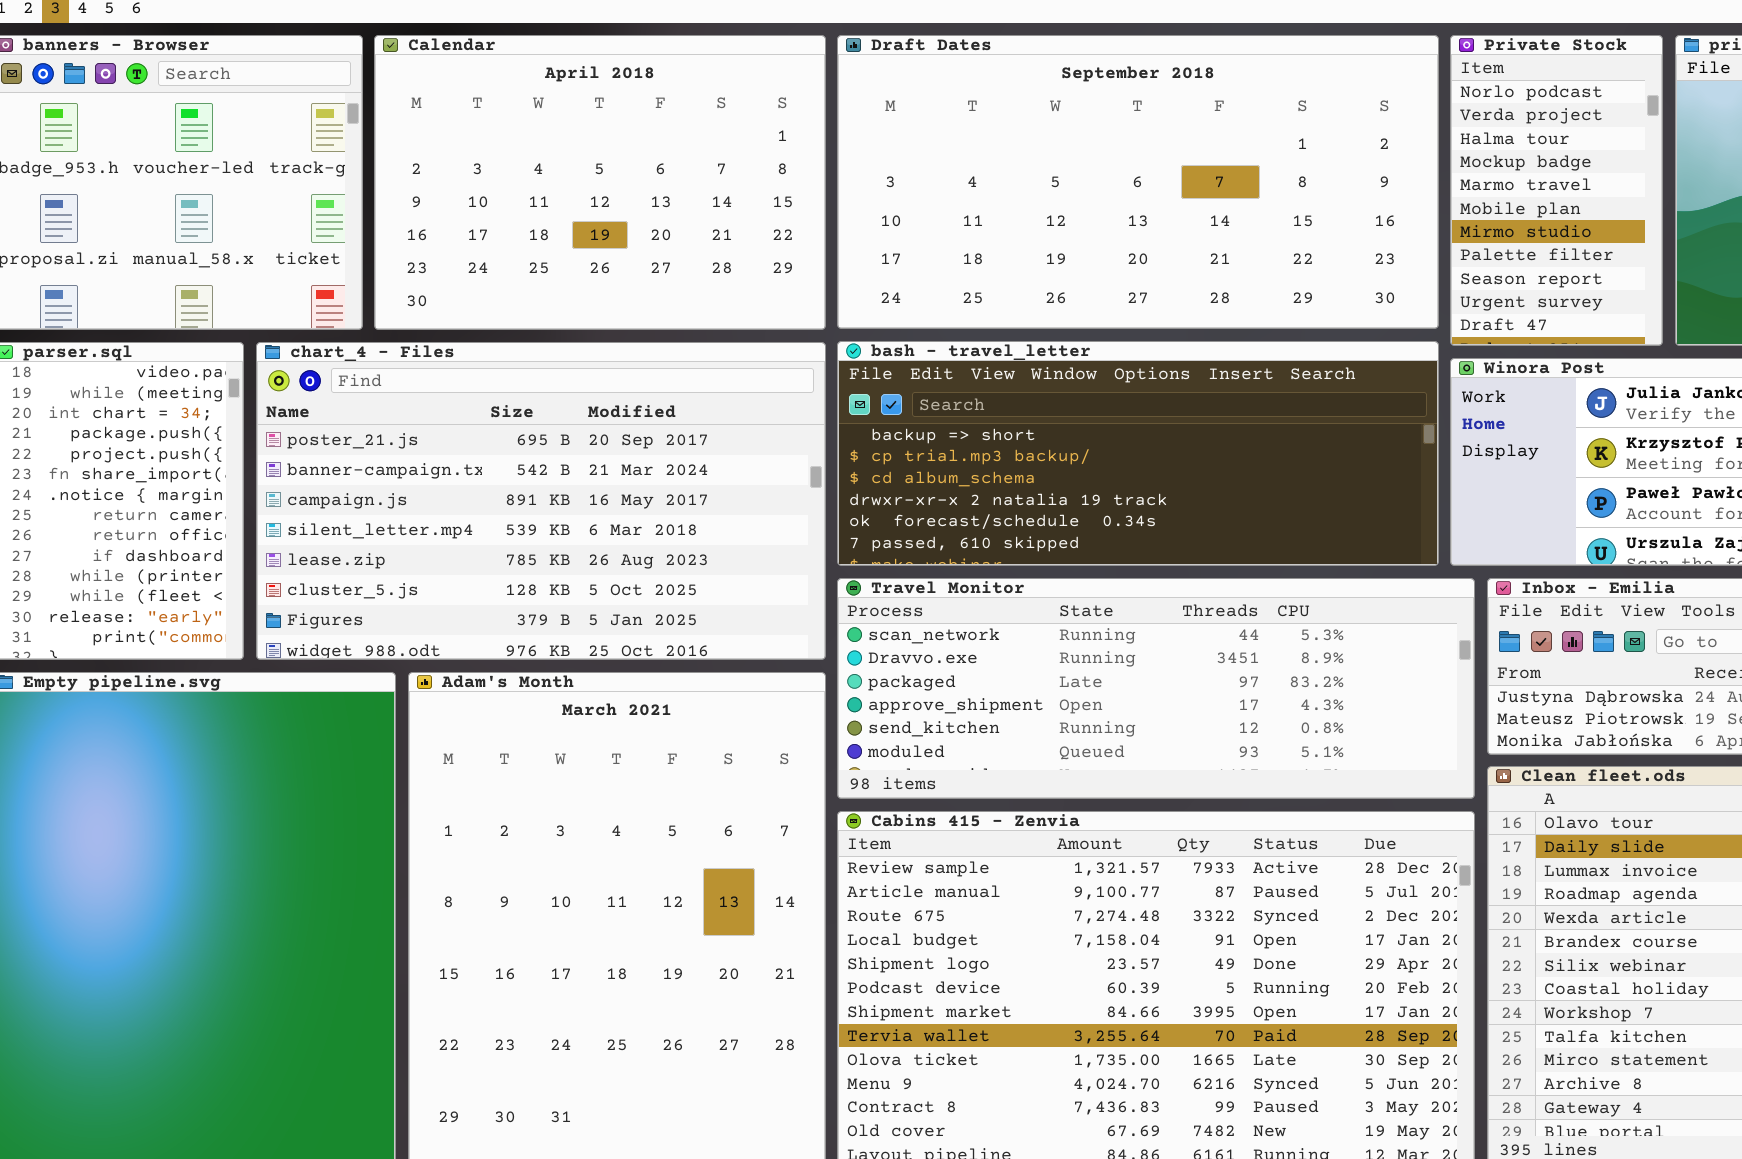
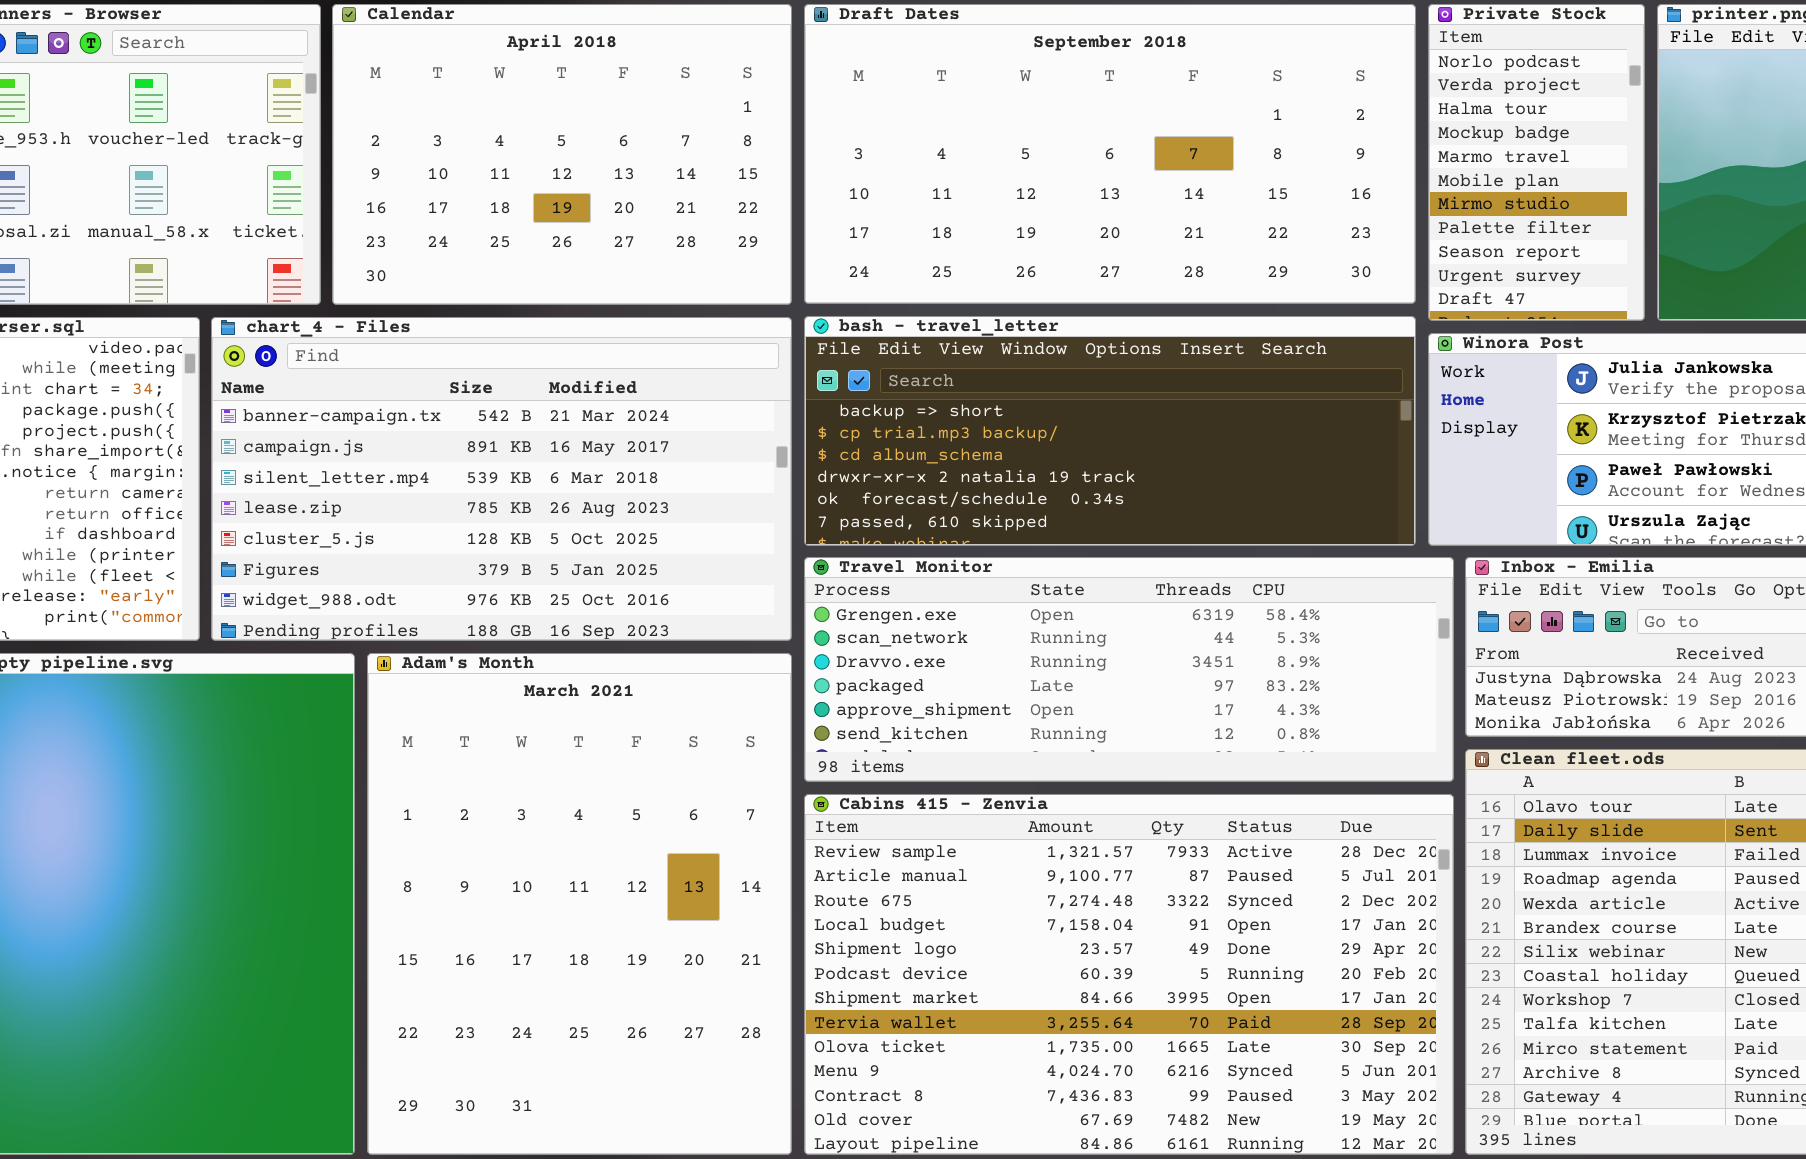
chart_4 - Files: [256,342,826,660] -> [211,317,792,641], scrolled down 1 row
Travel Monitor: [837,578,1475,799] -> [804,557,1454,782], scrolled up 1 row

